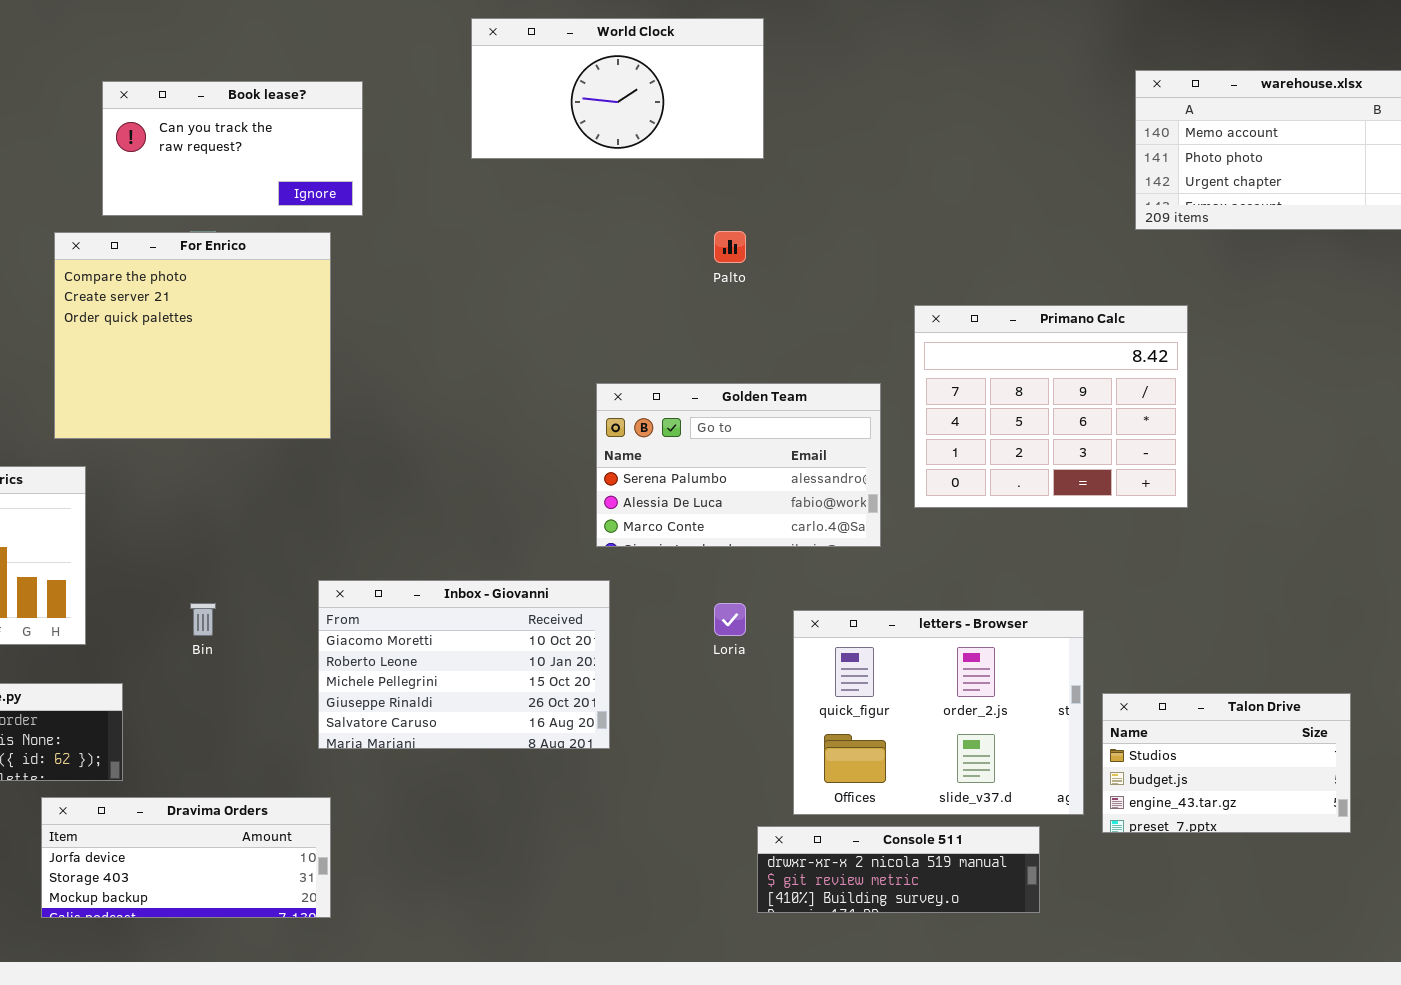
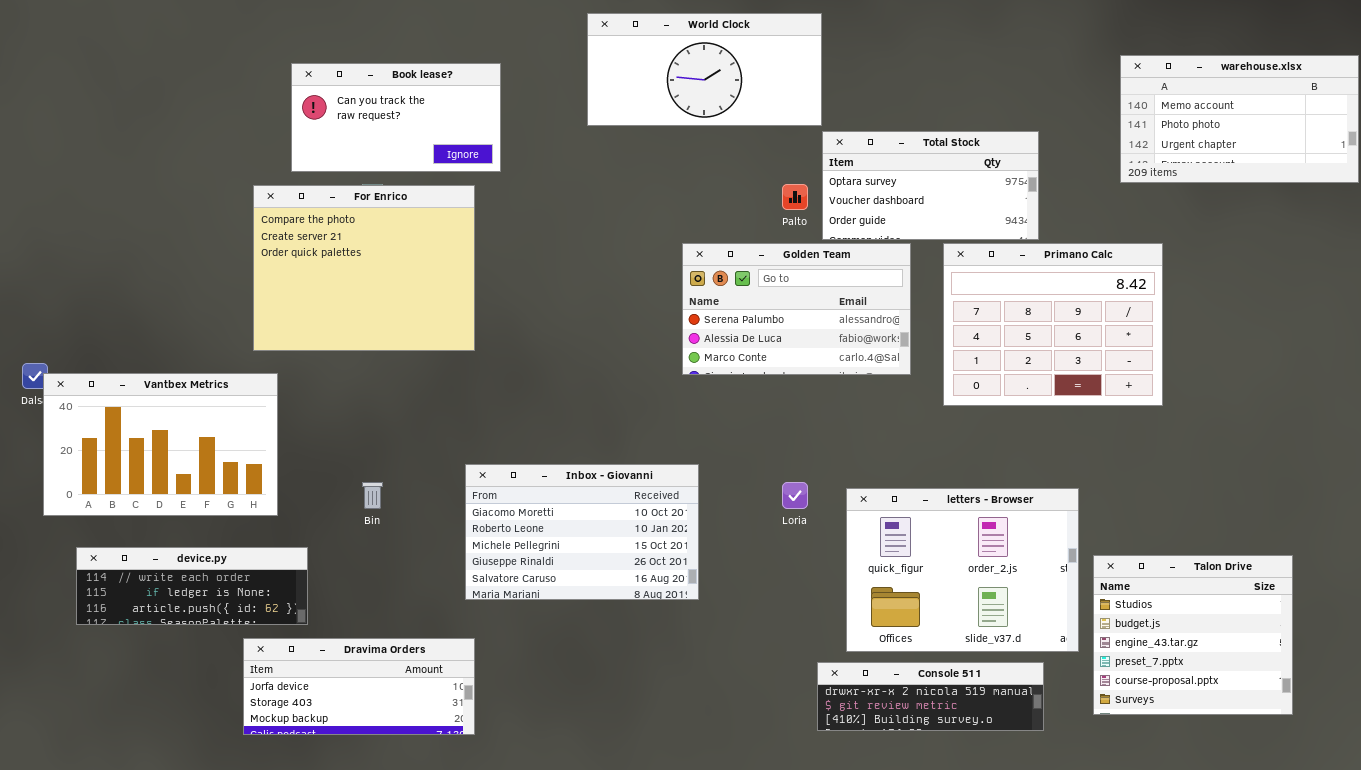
Total Stock: none -> [822,131,1039,240], opened
Golden Team: [596,383,881,547] -> [682,243,911,375], moved
Talon Drive: [1102,693,1351,833] -> [1093,555,1293,715], resized

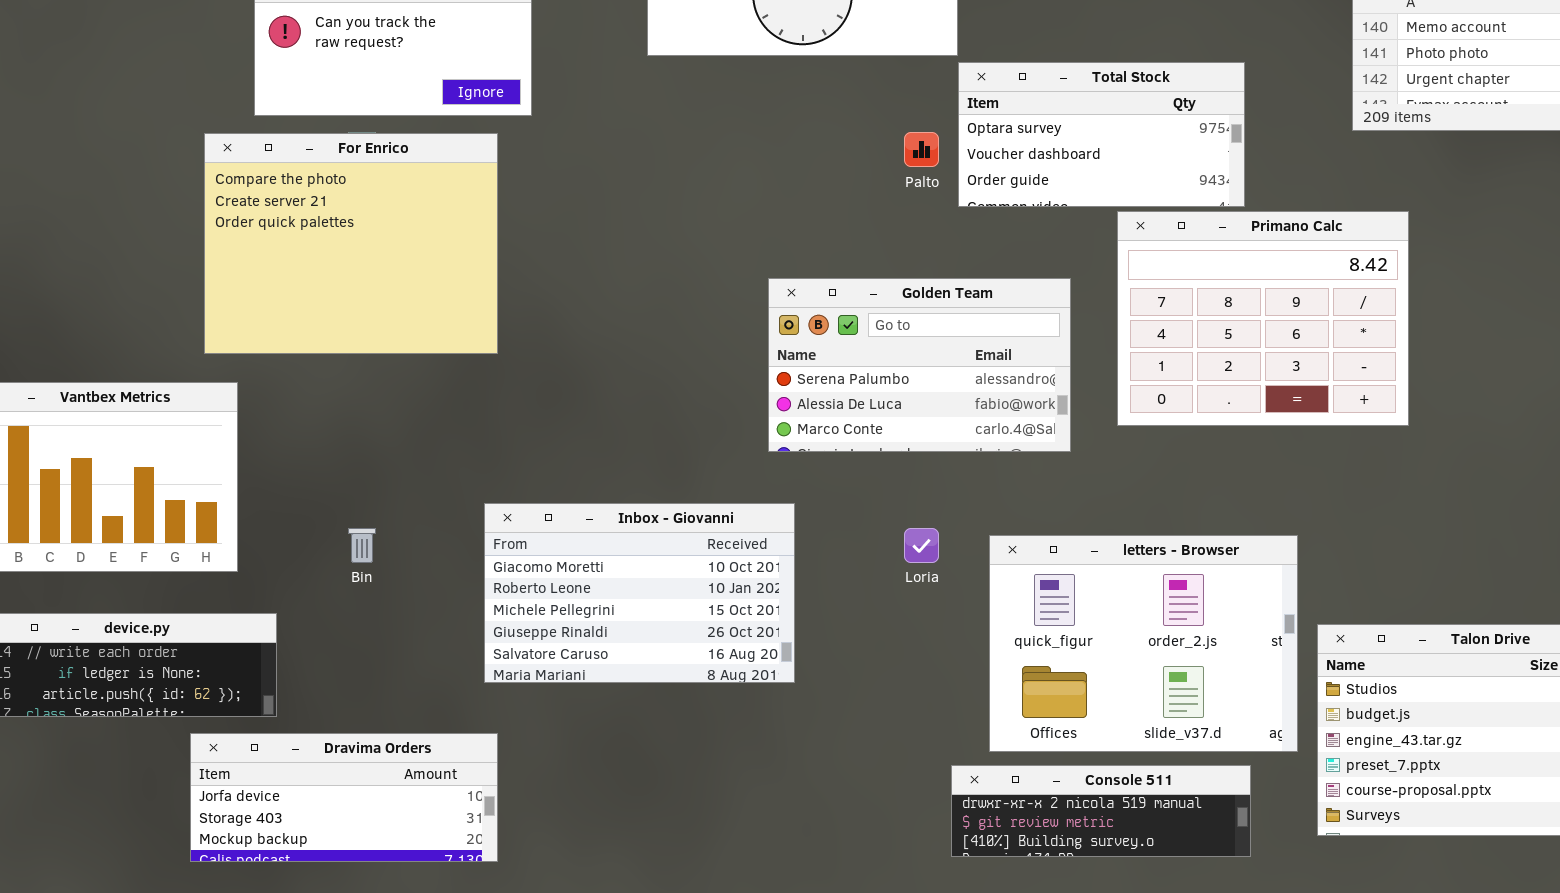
Golden Team: [682,243,911,375] -> [768,278,1071,452], moved

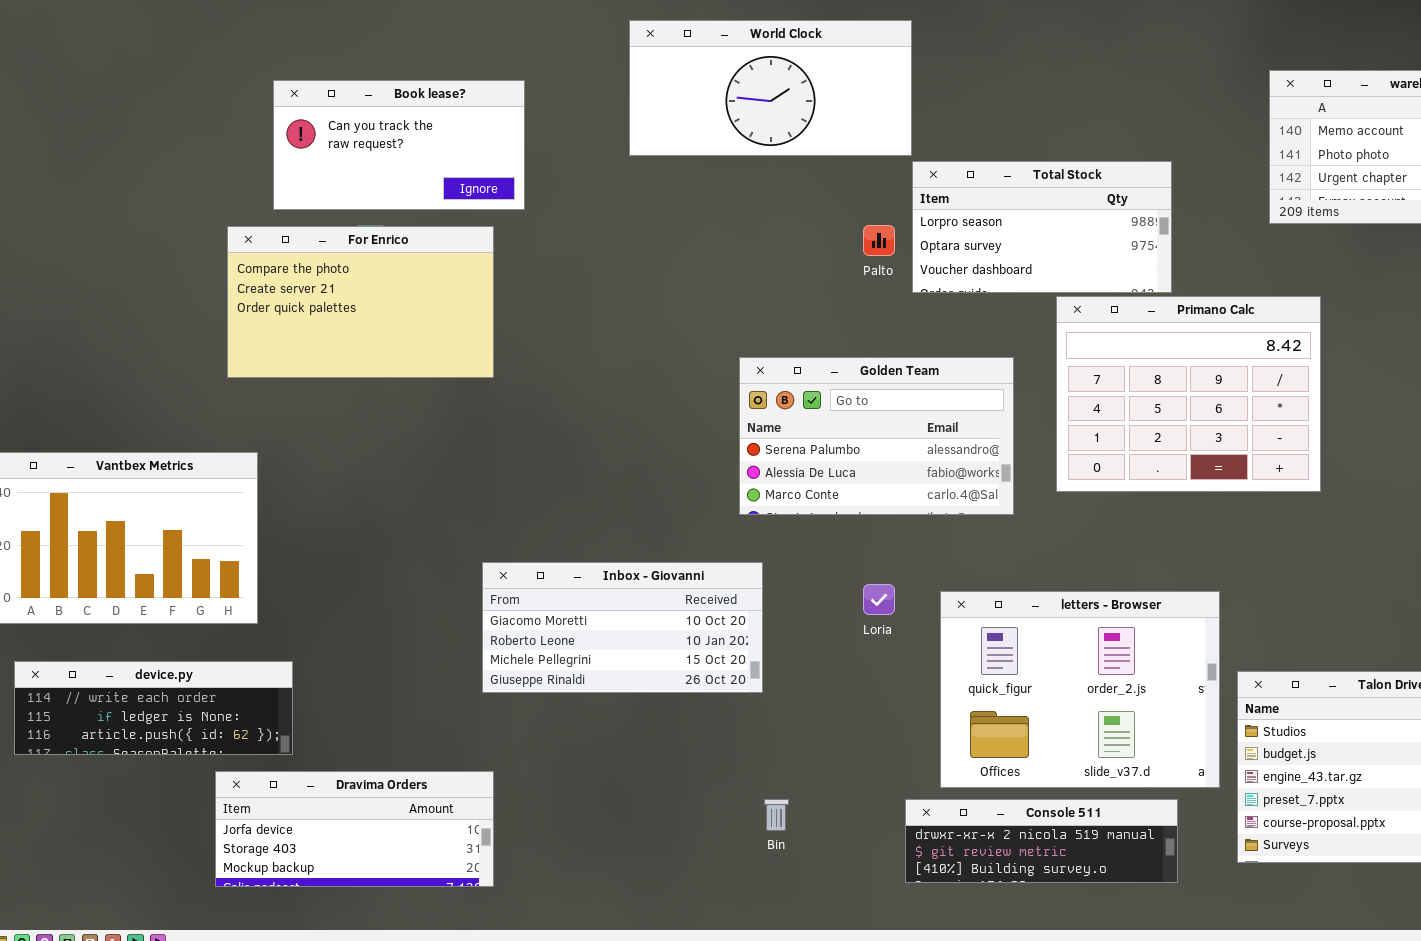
Total Stock: [958,62,1245,207] -> [912,161,1172,293], scrolled up 1 row
For Enrico: [204,133,498,354] -> [227,226,494,378], resized
Inbox - Giovanni: [484,503,795,683] -> [482,562,763,693], resized
Bin: [348,528,376,563] -> [764,799,789,831], moved

